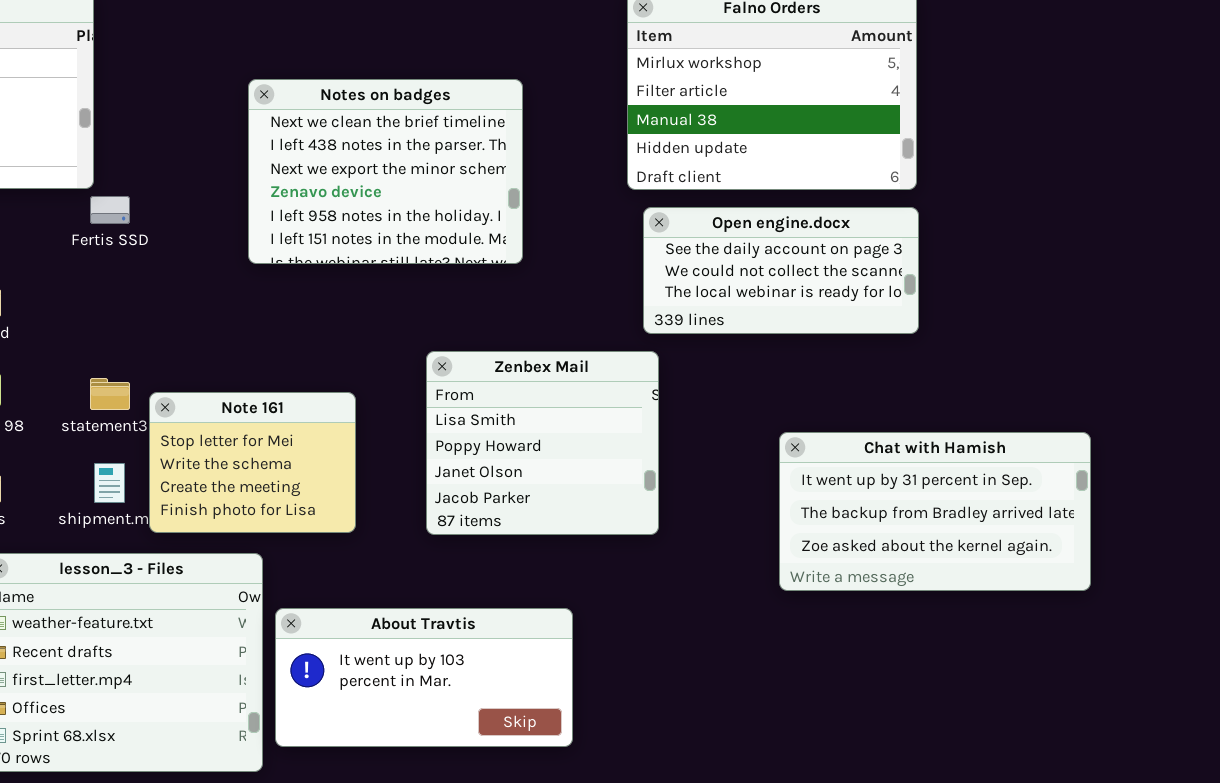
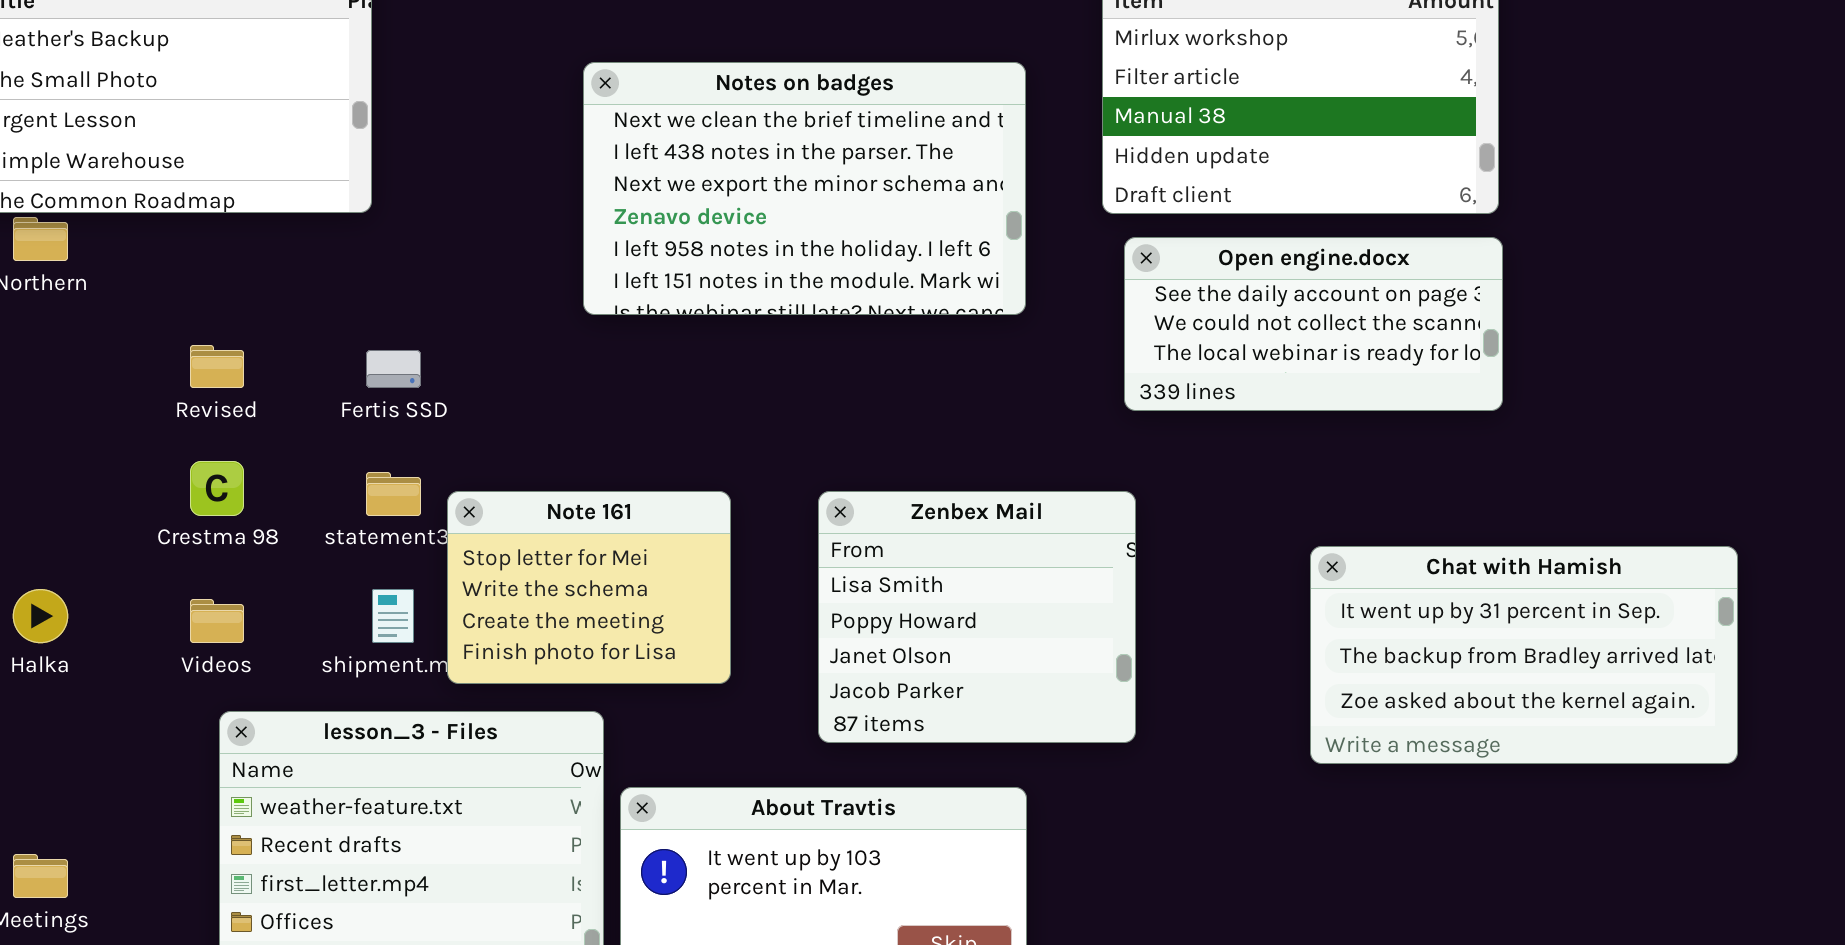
Notes on badges: [248,79,523,264] -> [583,62,1026,315], resized
Fertis SSD: [90,196,130,224] -> [366,350,421,388], moved
Zenbex Mail: [426,351,659,535] -> [818,491,1136,743], moved

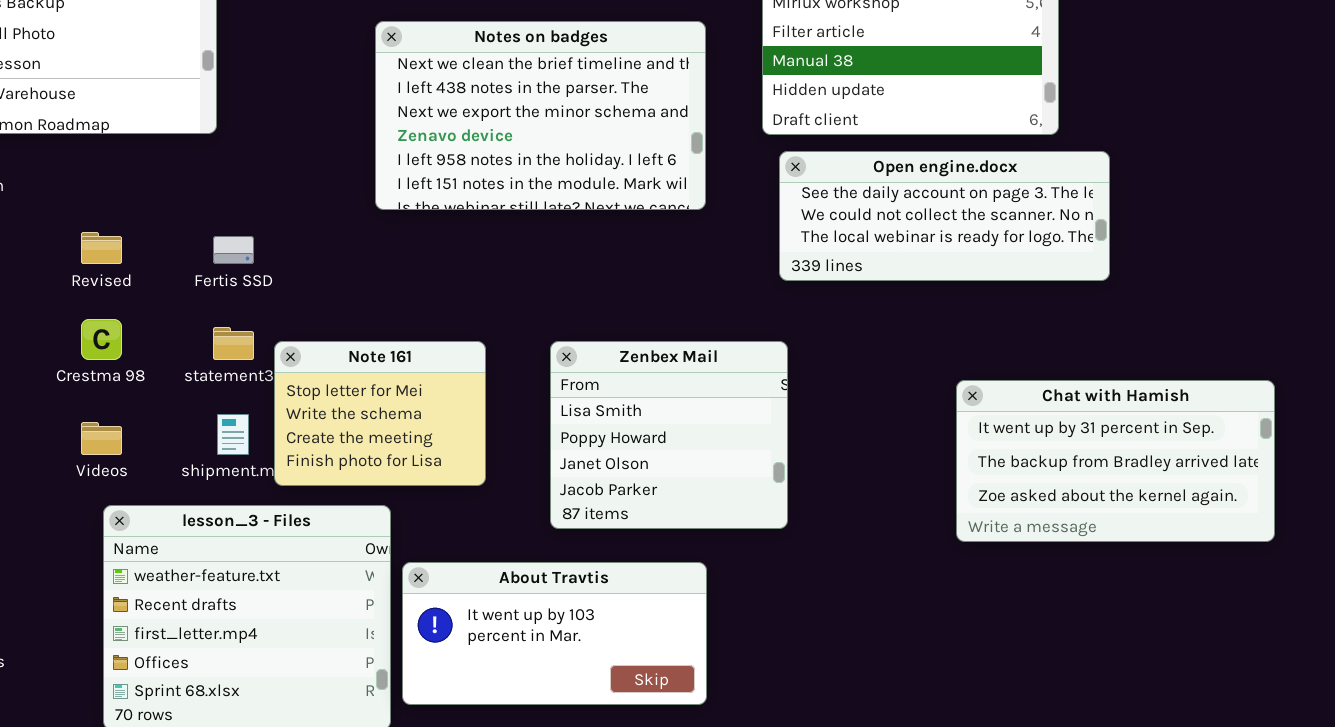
Open engine.docx: [1124,237,1503,411] -> [779,151,1110,281], resized
Chat with Hamish: [1310,546,1738,764] -> [956,380,1275,542], moved

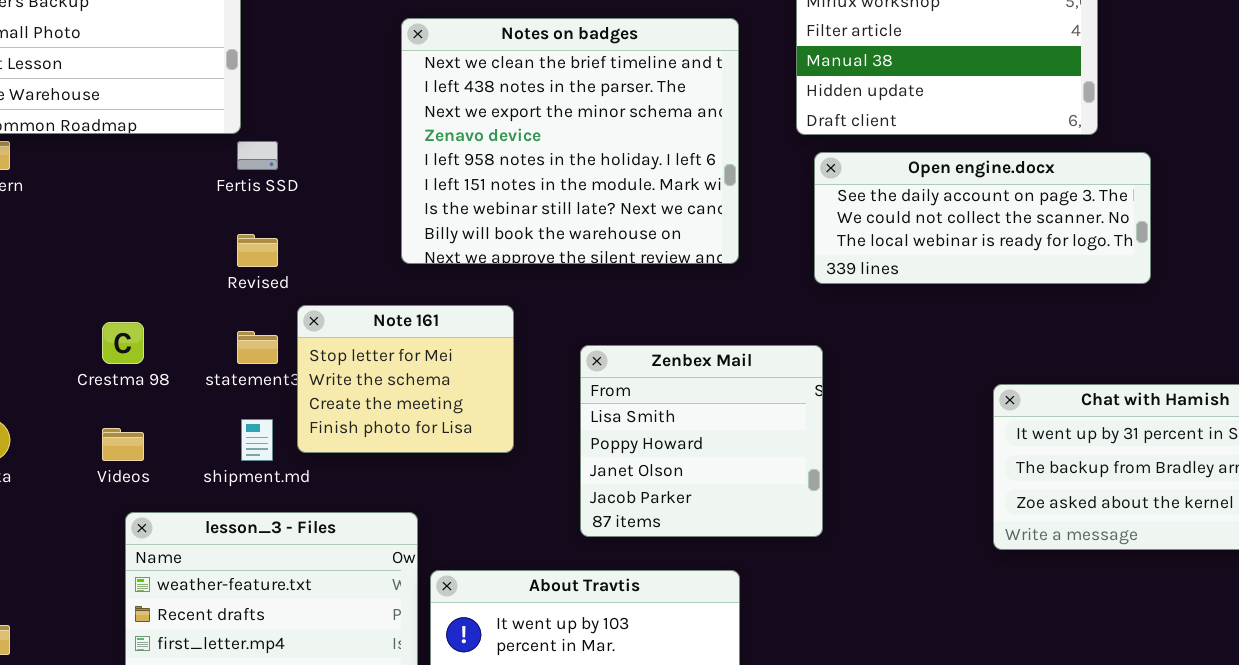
Notes on badges: [375,21,706,210] -> [401,18,739,264], resized
Revised: [81,232,122,264] -> [237,234,278,267], moved
Fertis SSD: [213,236,254,264] -> [237,141,278,170], moved
Note 161: [274,341,486,486] -> [297,305,514,453], moved

